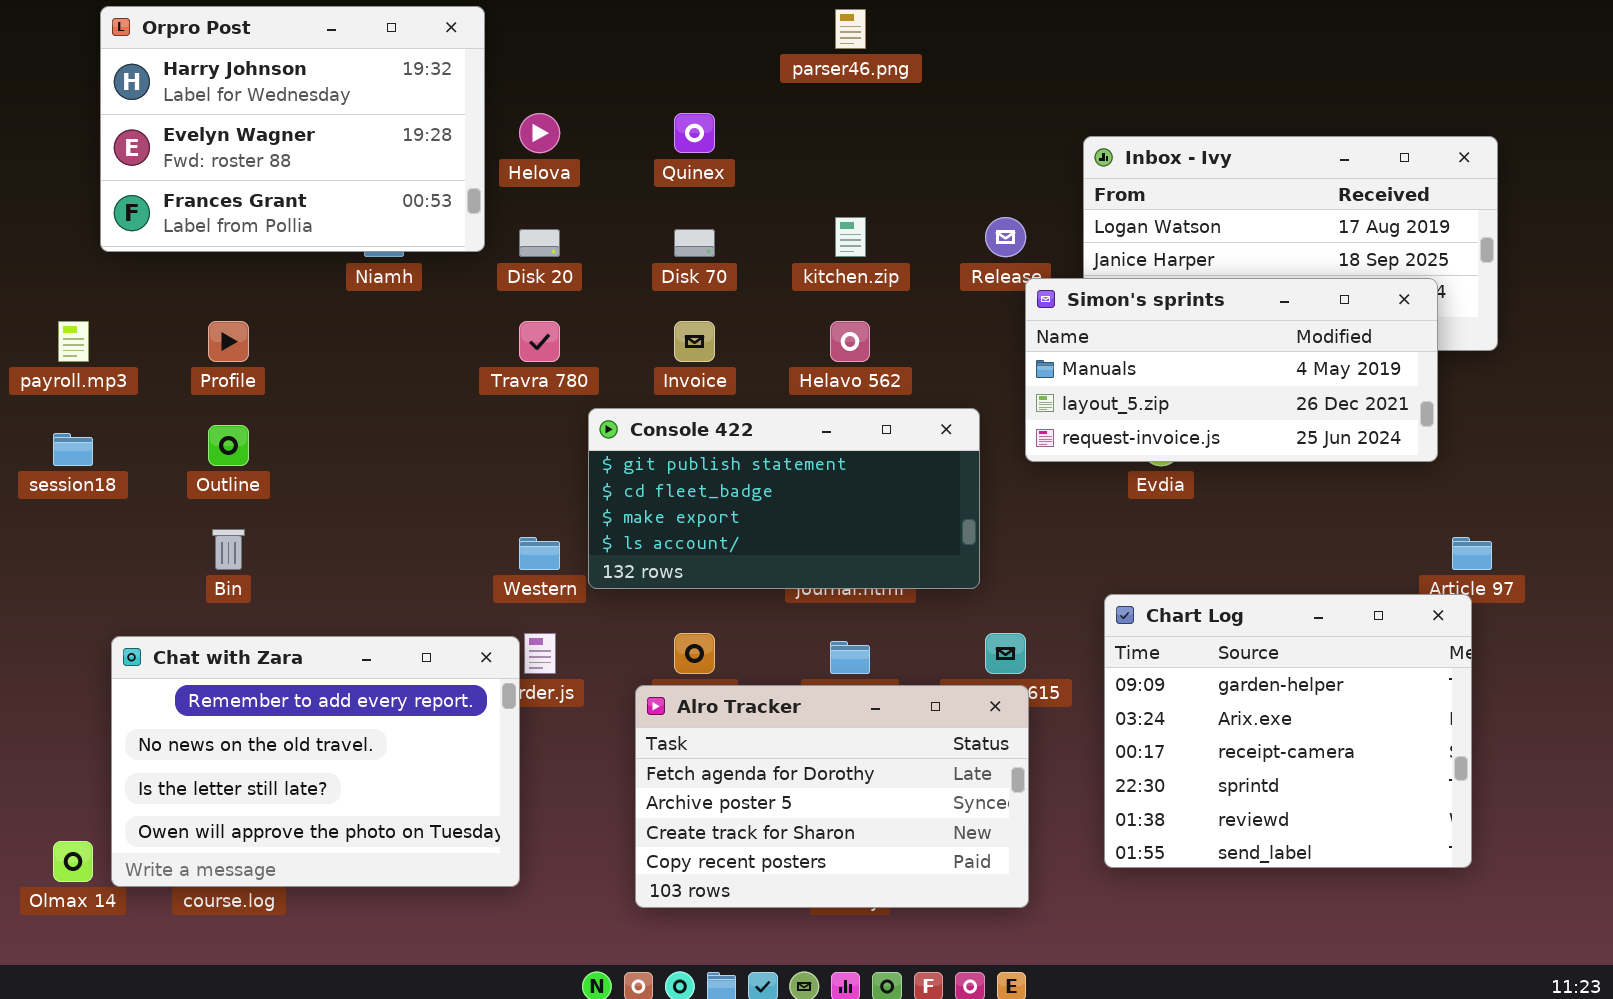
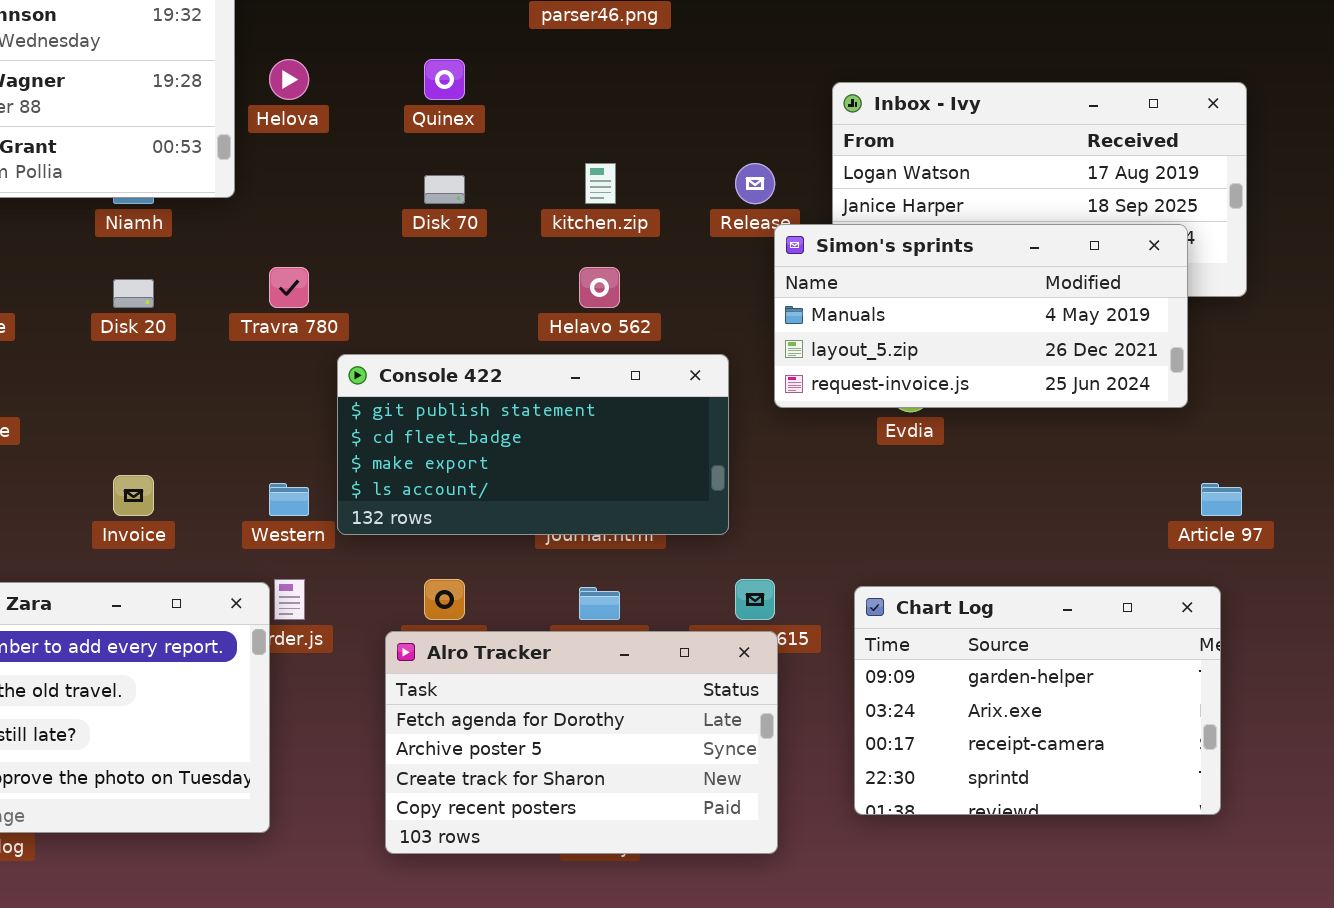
Disk 20: [519,229,560,257] -> [113,279,154,308], moved
Invoice: [674,321,715,362] -> [113,475,154,516], moved
Chart Log: [1104,594,1472,868] -> [854,586,1221,815], resized

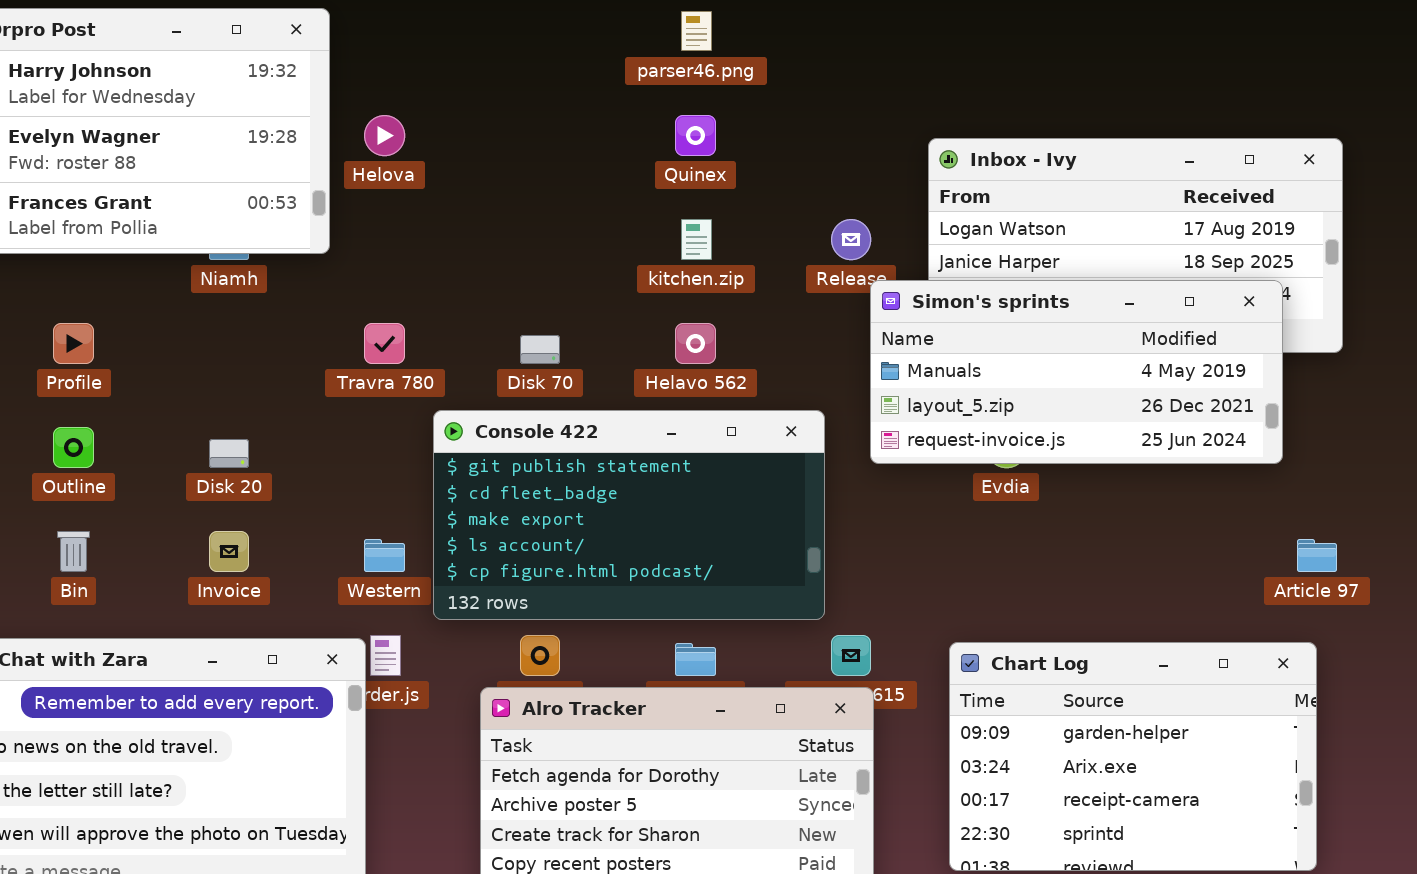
Quinex: [424,59,465,100] -> [675,115,716,156], moved
Disk 70: [424,175,465,204] -> [520,335,560,364], moved
Disk 20: [113,279,154,308] -> [209,439,249,468], moved
Console 422: [337,354,729,535] -> [433,410,825,620], resized

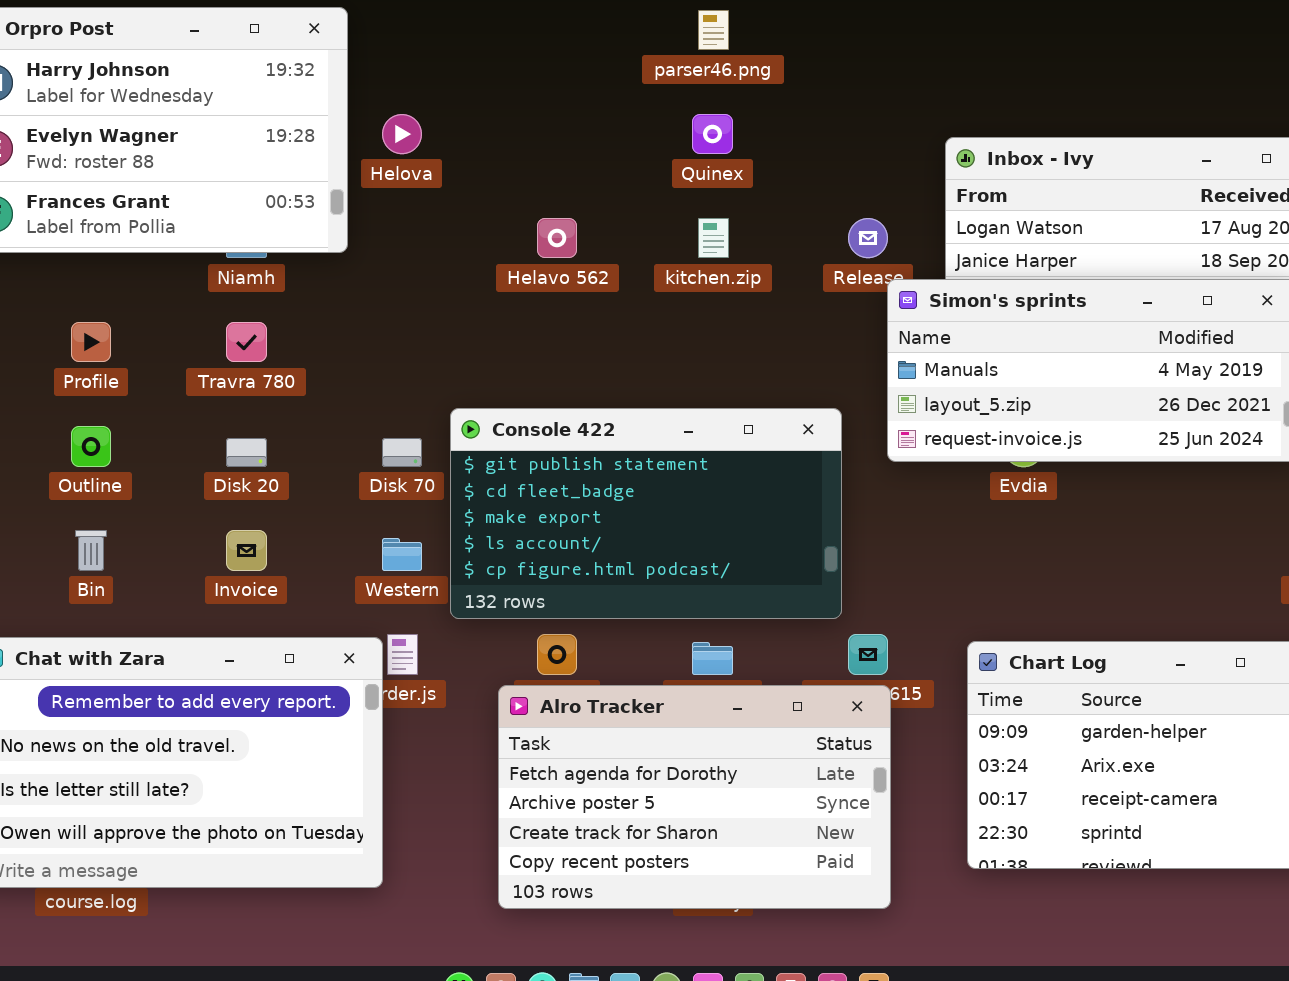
Travra 780: [364,323,405,364] -> [226,322,267,362], moved
Helavo 562: [675,323,716,364] -> [537,218,577,258], moved
Disk 70: [520,335,560,364] -> [382,438,422,467], moved

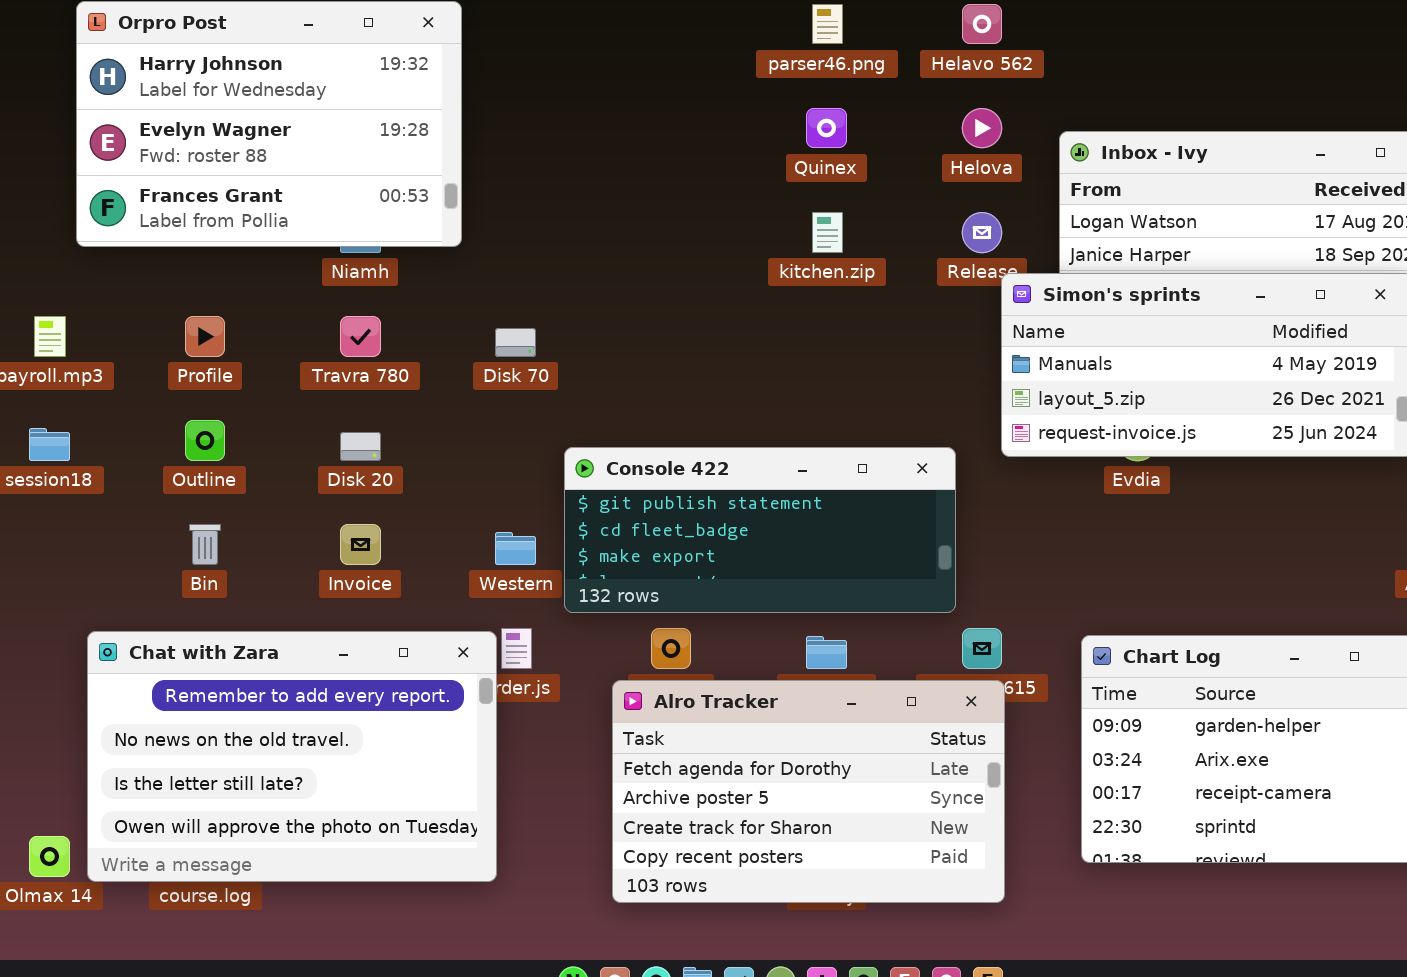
Helova: [382,114,422,154] -> [962,108,1002,148], moved
Helavo 562: [537,218,577,258] -> [962,4,1002,44], moved
Console 422: [450,408,842,619] -> [564,447,956,613], resized
Disk 70: [382,438,422,467] -> [495,328,536,357], moved

